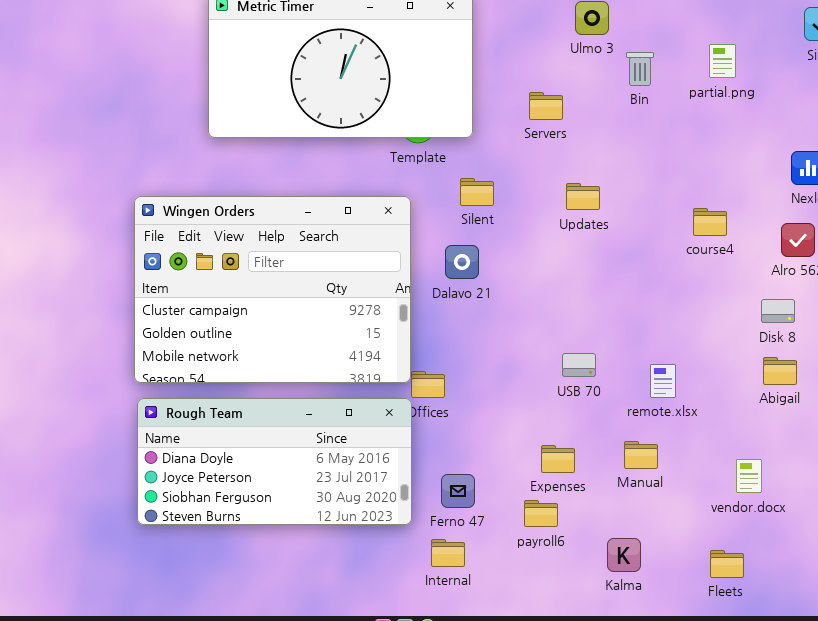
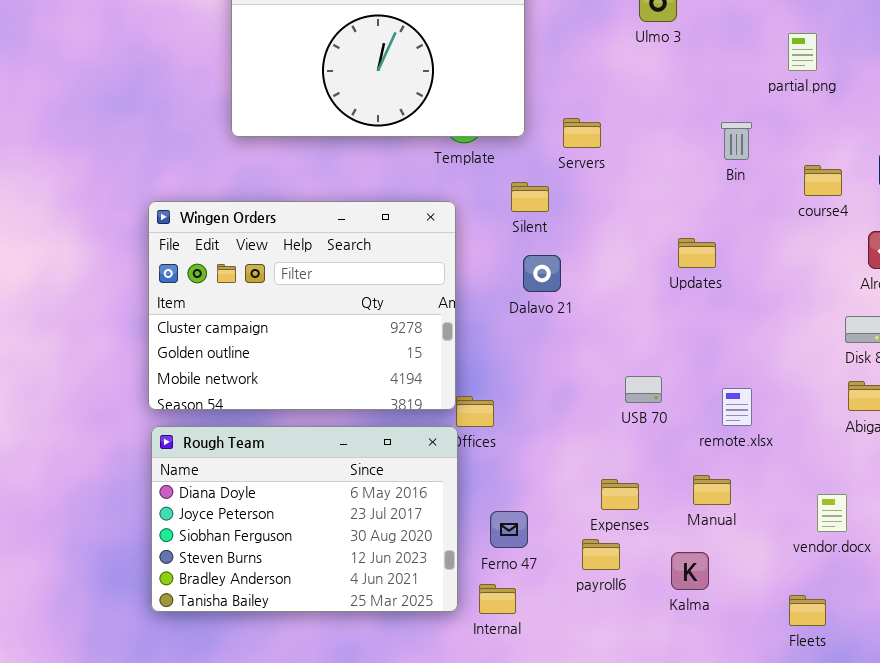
Bin: [626,52,654,86] -> [721,122,752,160], moved
Servers: [529,92,563,120] -> [563,118,601,148], moved
Updates: [566,183,600,210] -> [678,238,716,268], moved
course4: [693,208,727,236] -> [804,165,842,196], moved
Dalavo 21: [445,245,479,279] -> [523,255,561,292], moved
Rough Team: [137,398,412,525] -> [151,426,458,612], resized
Kalma: [607,538,641,572] -> [671,552,709,590], moved

